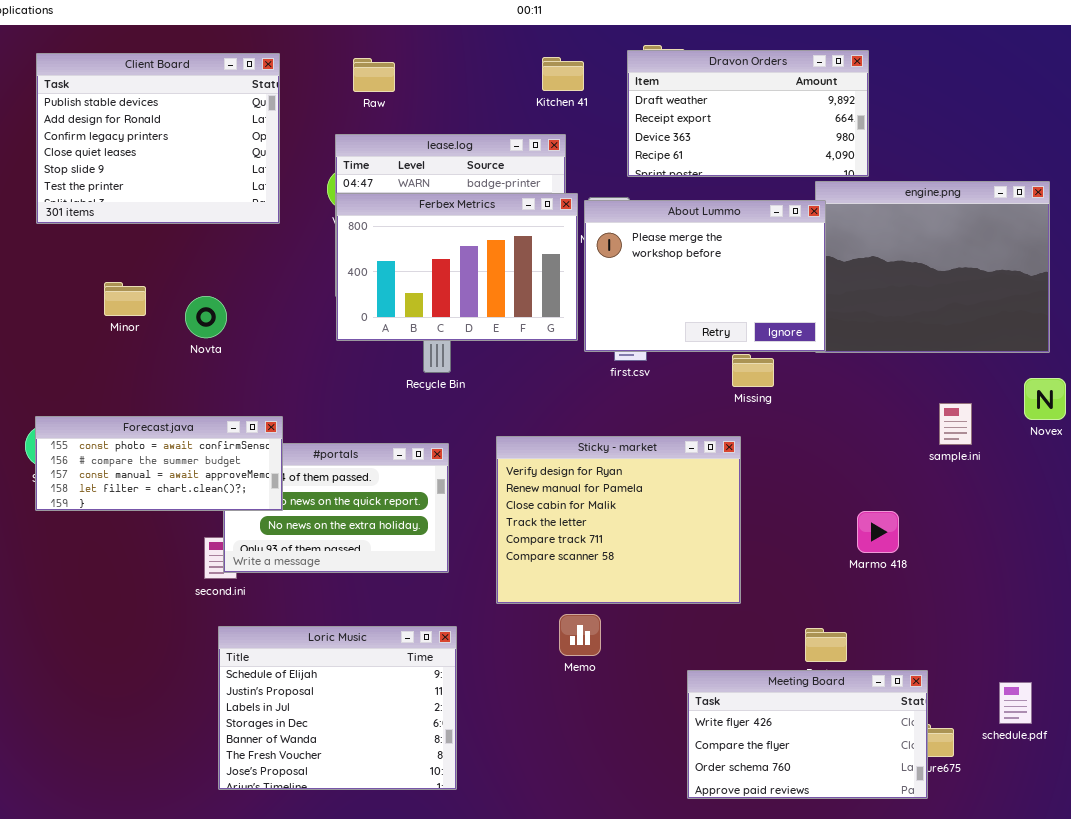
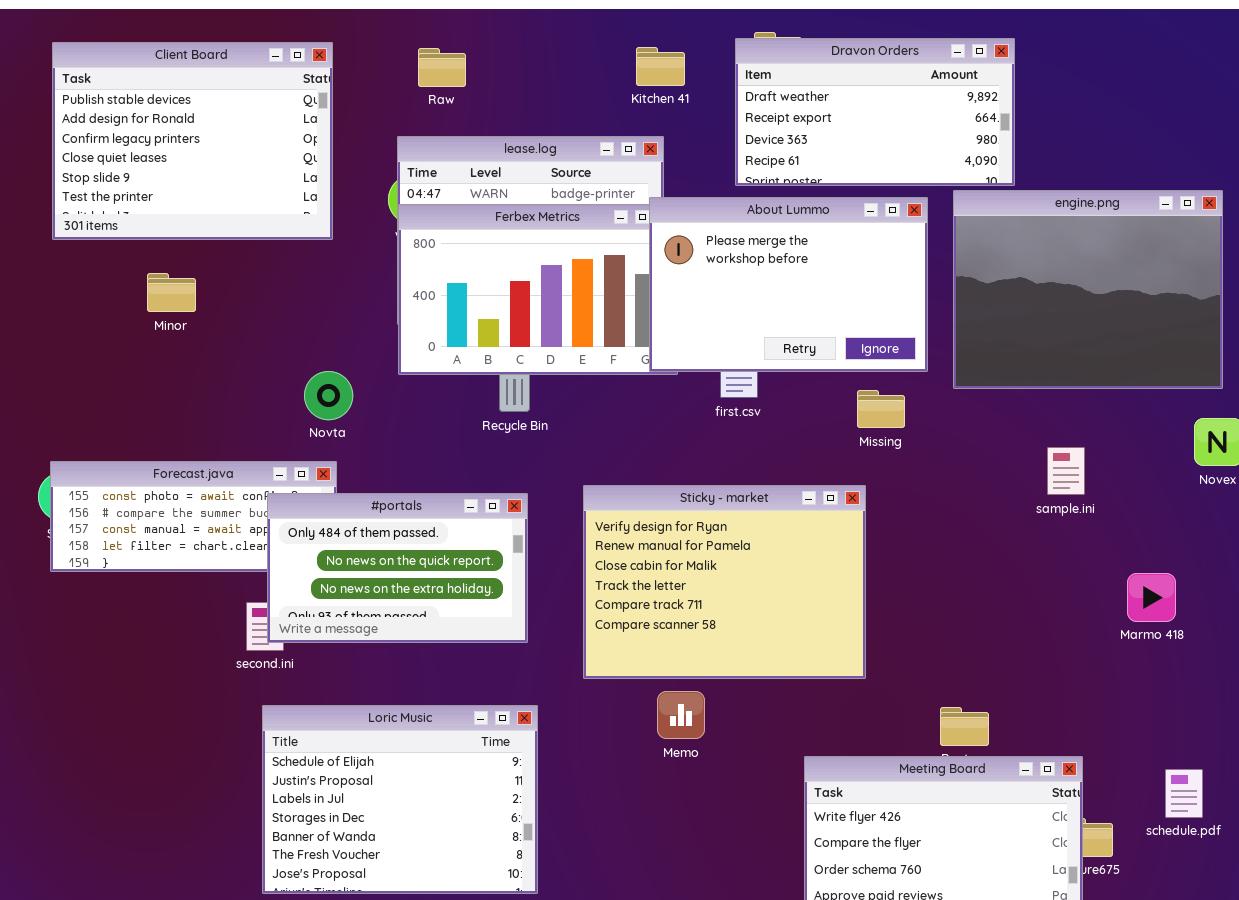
About Lummo: [584,200,826,352] -> [649,197,928,372], moved
Minor: [104,282,146,316] -> [147,273,196,312], moved
Novta: [185,296,227,338] -> [304,371,353,420], moved
sample.ini: [939,403,972,445] -> [1047,447,1085,495], moved
#portals: [223,443,449,573] -> [267,493,528,643], raised
Marmo 418: [857,511,899,553] -> [1127,573,1176,622], moved

